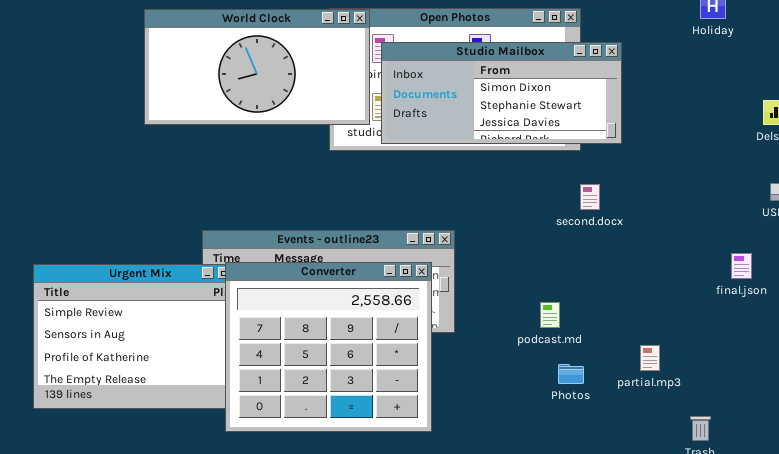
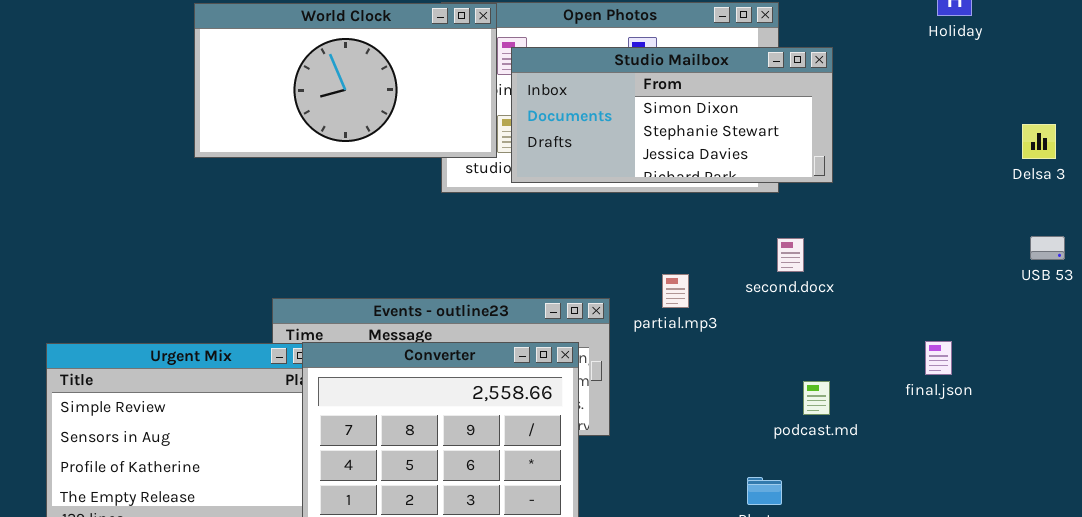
final.json: [731,253,752,279] -> [925,341,952,375], moved
podcast.md: [540,302,560,328] -> [803,381,830,415], moved
partial.mp3: [640,345,660,371] -> [662,274,689,308], moved

